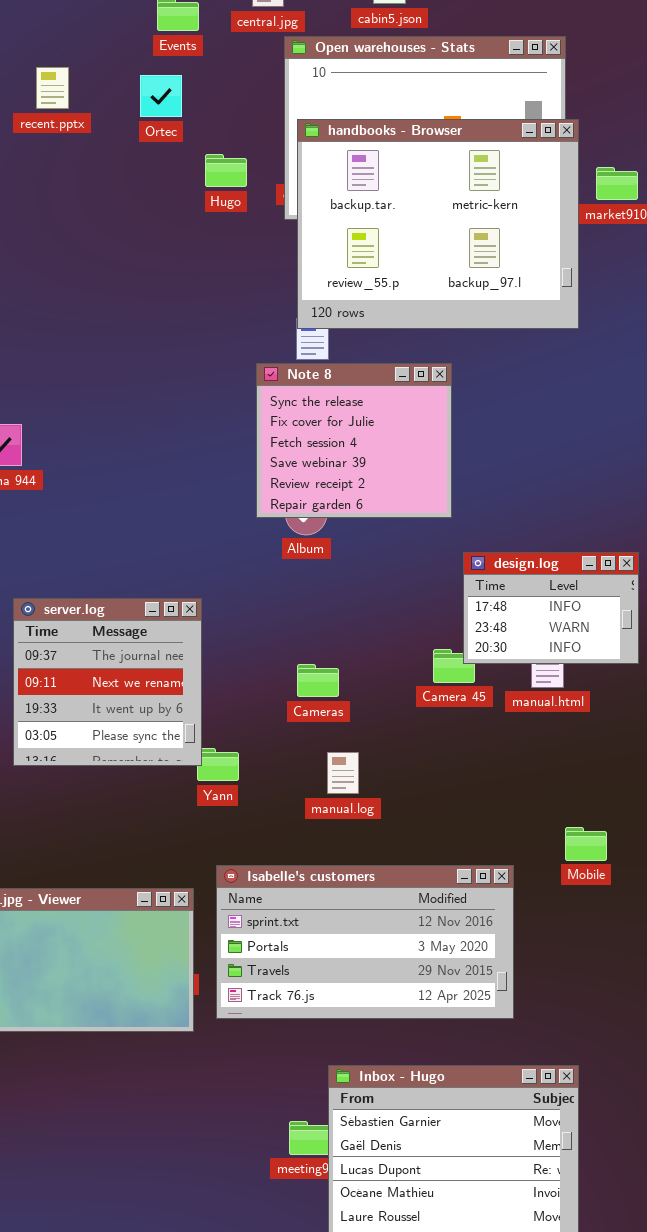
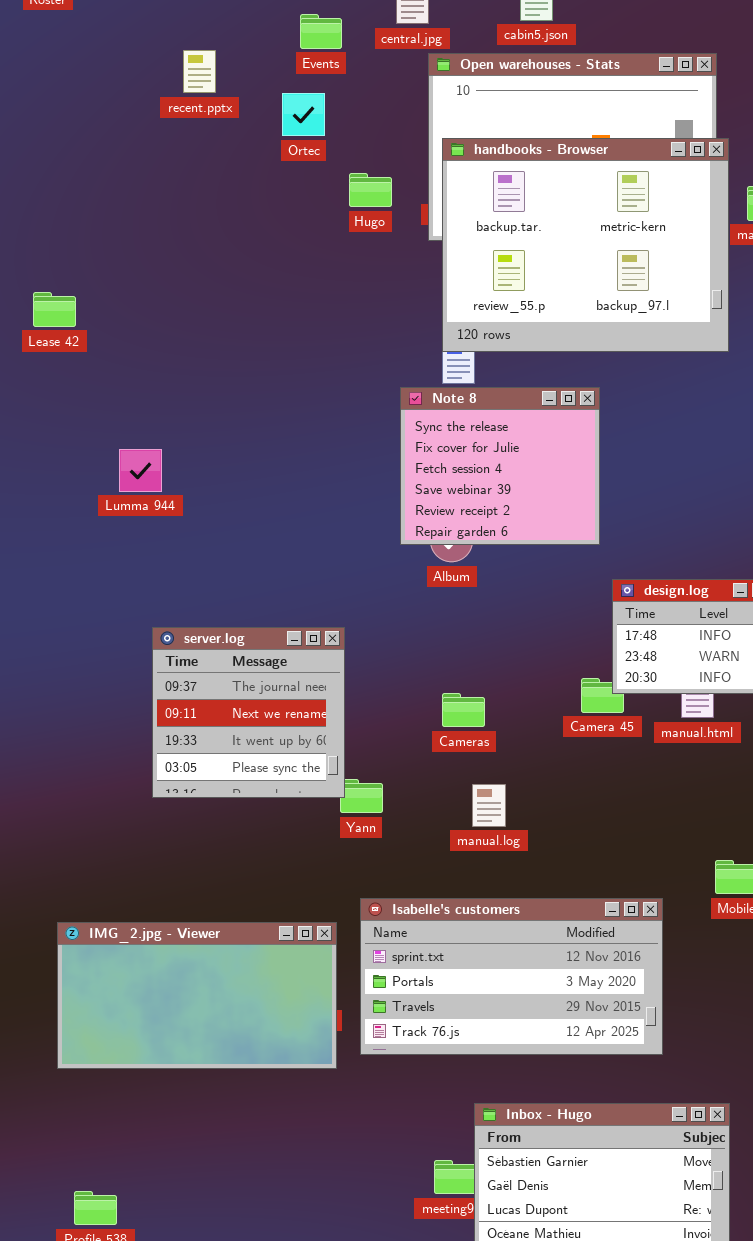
recent.pptx: [36,67,69,109] -> [183,50,216,93], moved

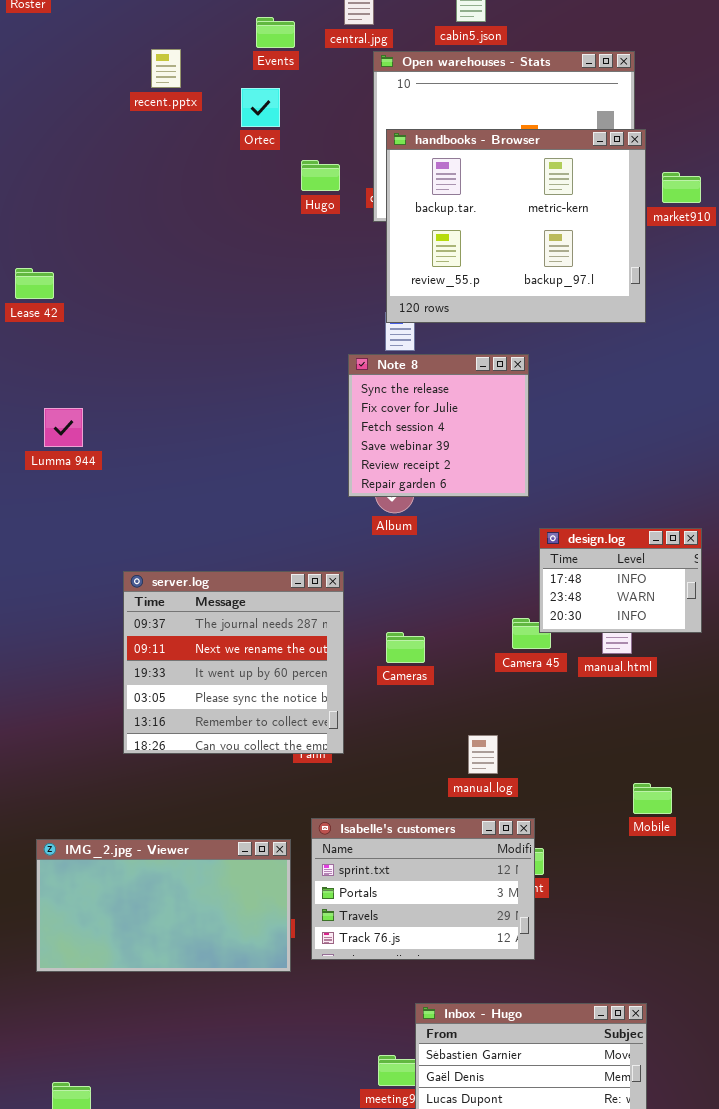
Lumma 944: [119,449,162,492] -> [44,408,83,447], moved
server.log: [152,627,345,798] -> [123,571,344,754], resized
manual.log: [472,784,506,827] -> [468,735,498,774], moved
Isabelle's customers: [360,898,663,1055] -> [311,818,535,960], resized

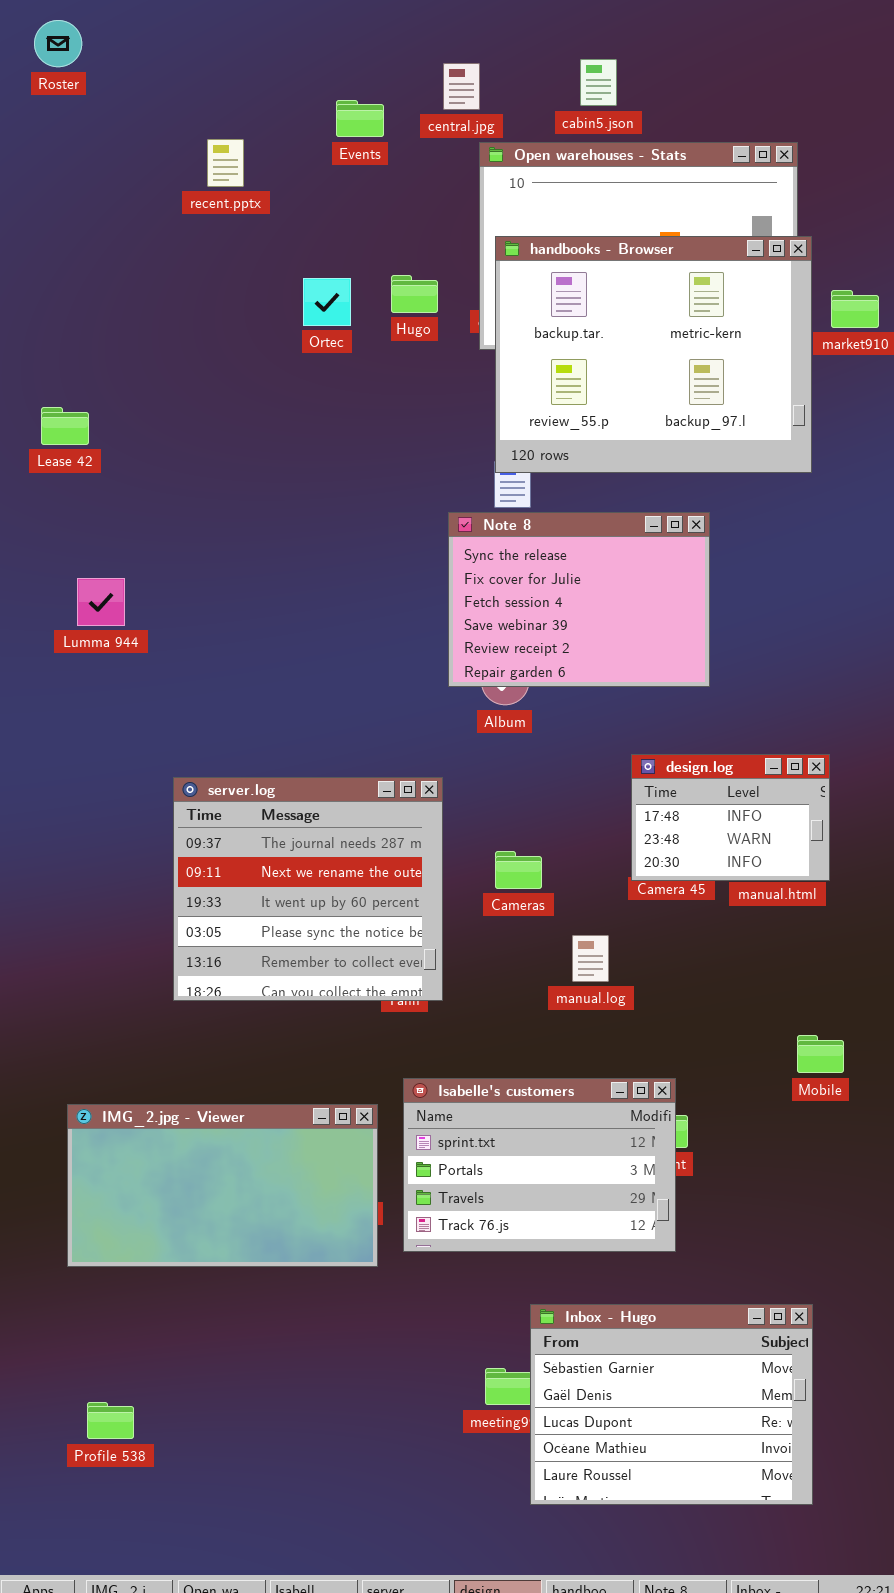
Ortec: [241,88,280,127] -> [303,278,351,326], moved
Note 8: [348,354,529,497] -> [448,512,710,687], resized
design.log: [539,528,702,633] -> [631,754,830,881], moved
manual.log: [468,735,498,774] -> [572,935,609,982], moved

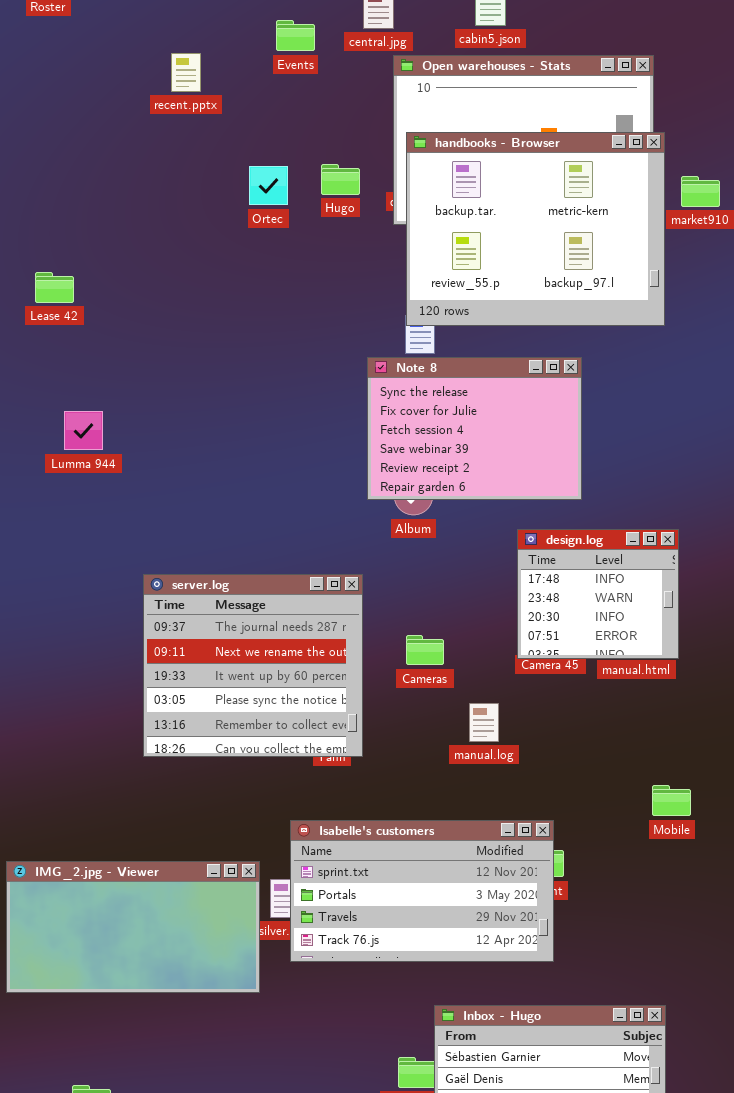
design.log: [631,754,830,881] -> [517,529,679,659], resized
Isabelle's customers: [403,1078,676,1252] -> [290,820,554,962], resized
IMG_2.jpg - Viewer: [67,1104,378,1267] -> [6,861,260,993], moved

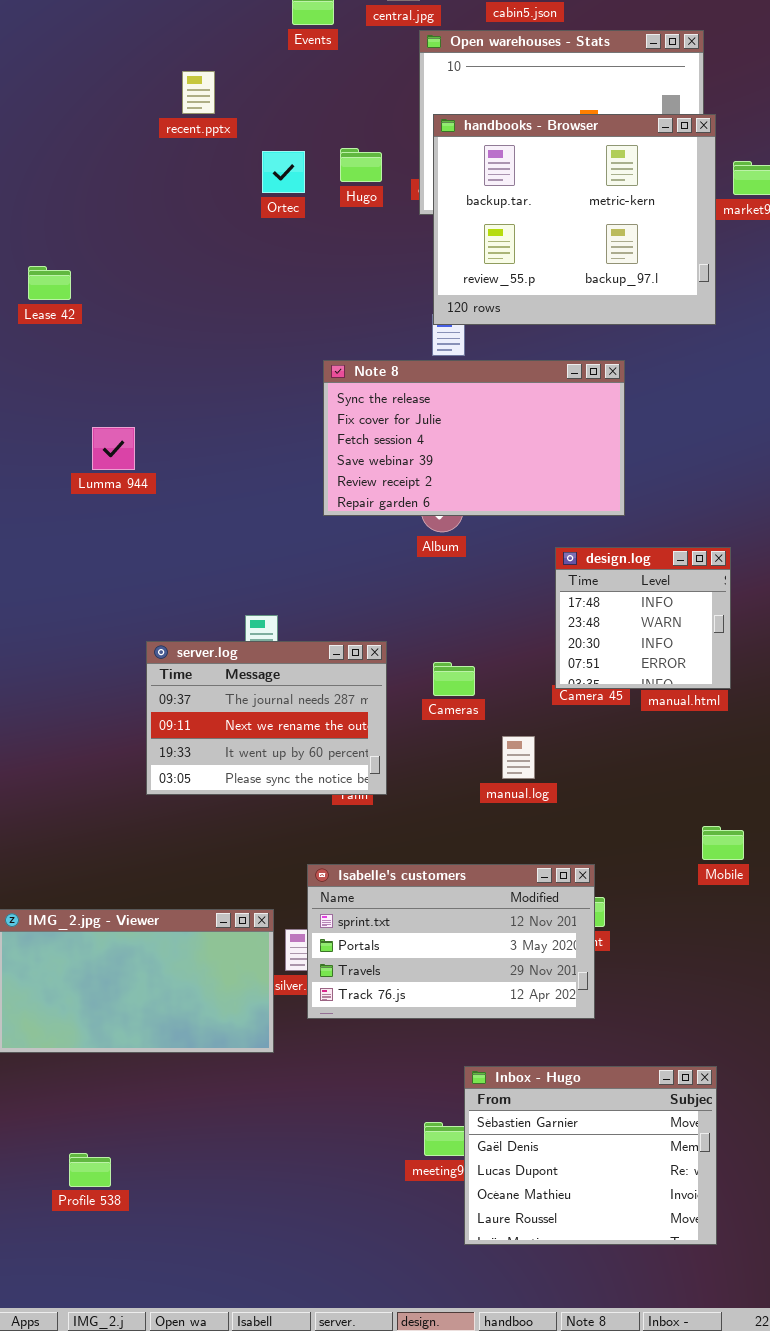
recent.pptx: [171,53,201,92] -> [182,71,215,114], moved
Note 8: [367,357,582,500] -> [323,360,625,516], resized
Lumma 944: [64,411,103,450] -> [92,427,135,470], moved
server.log: [143,574,363,757] -> [146,641,387,795], resized

